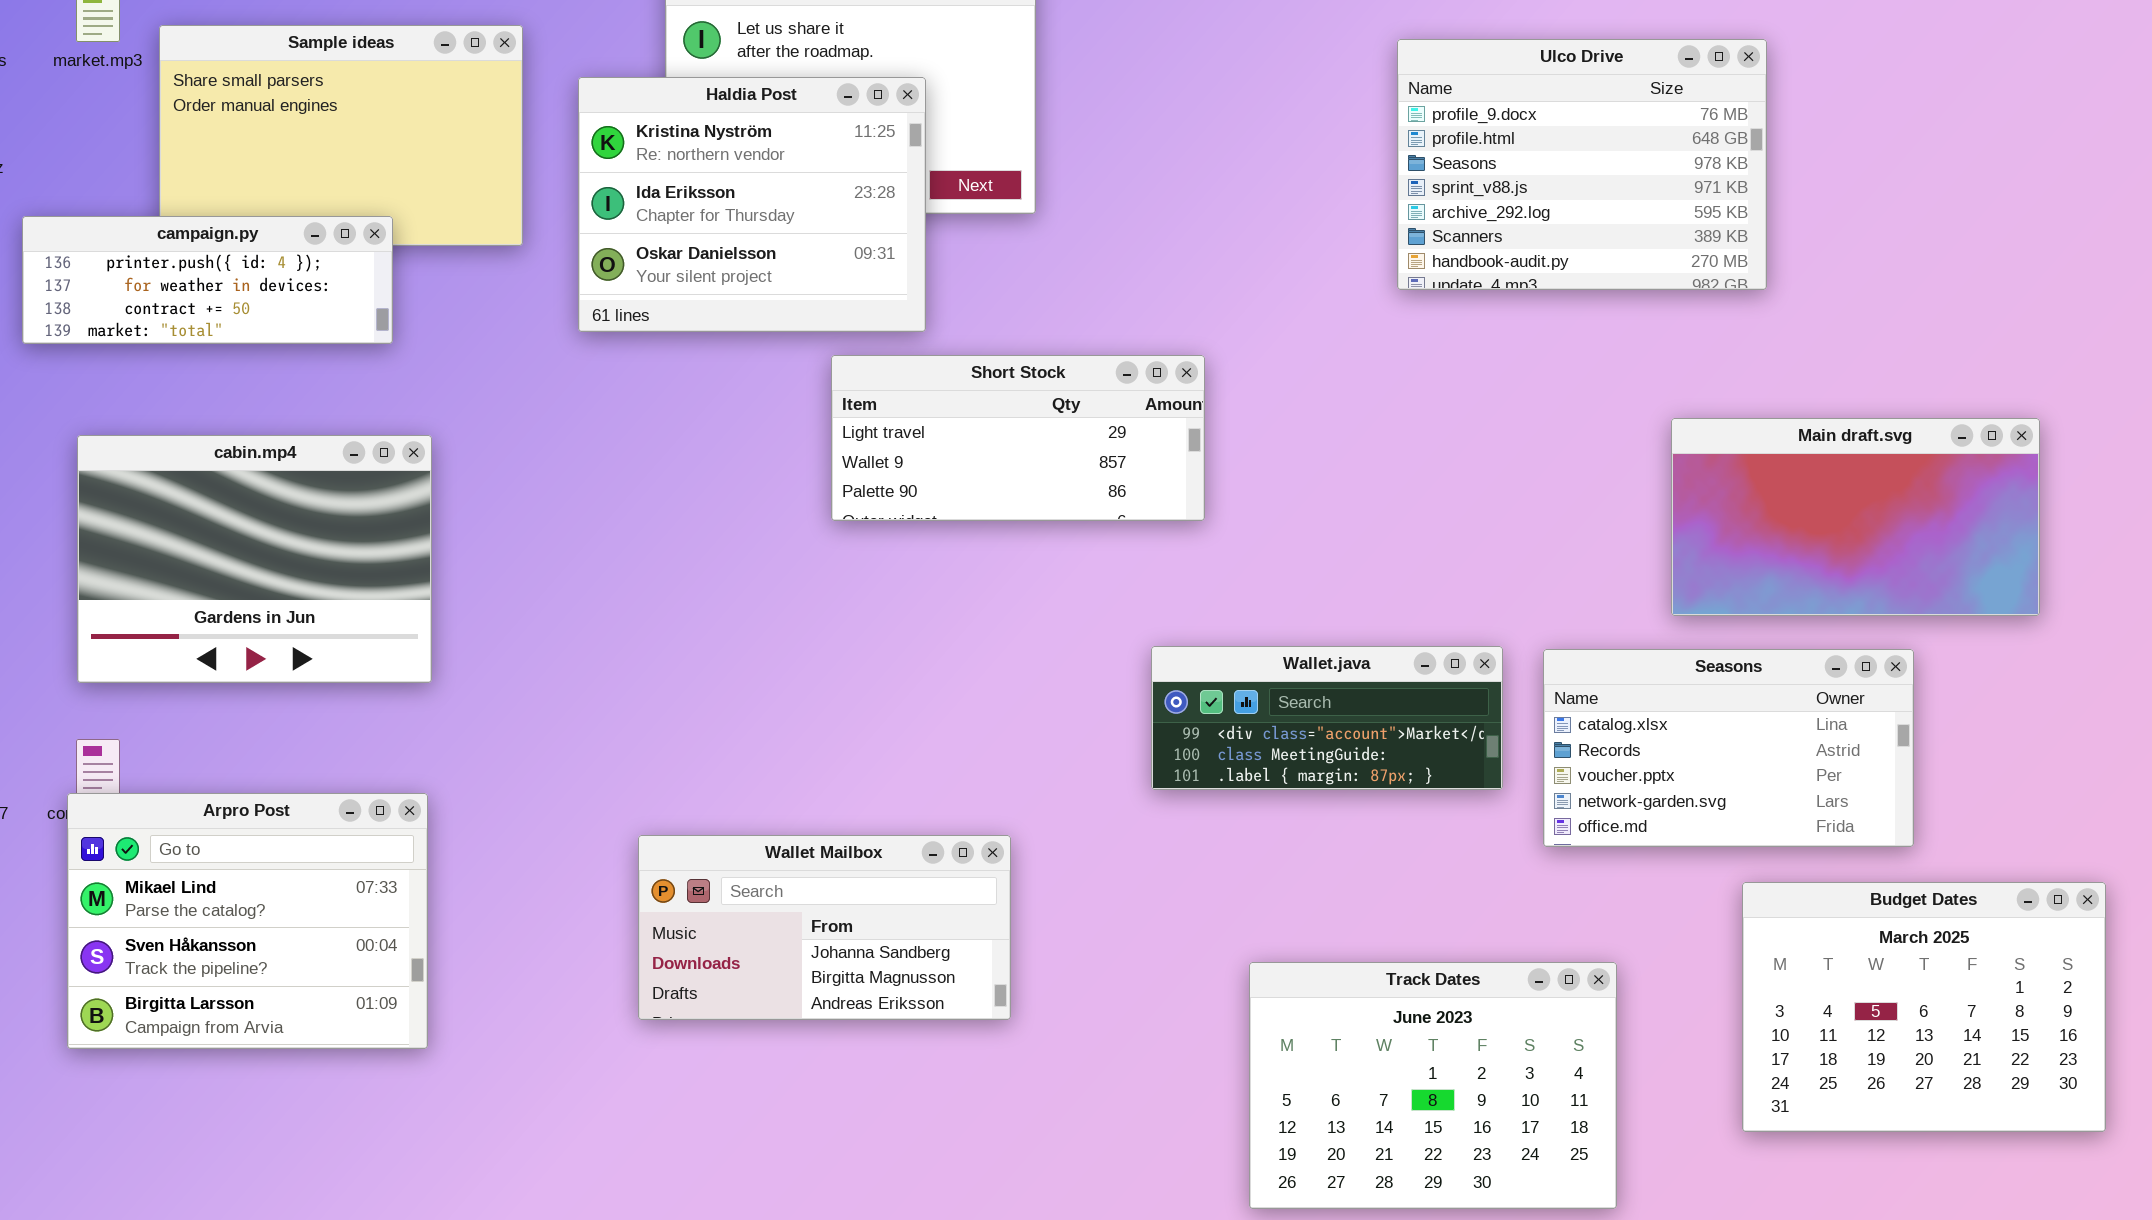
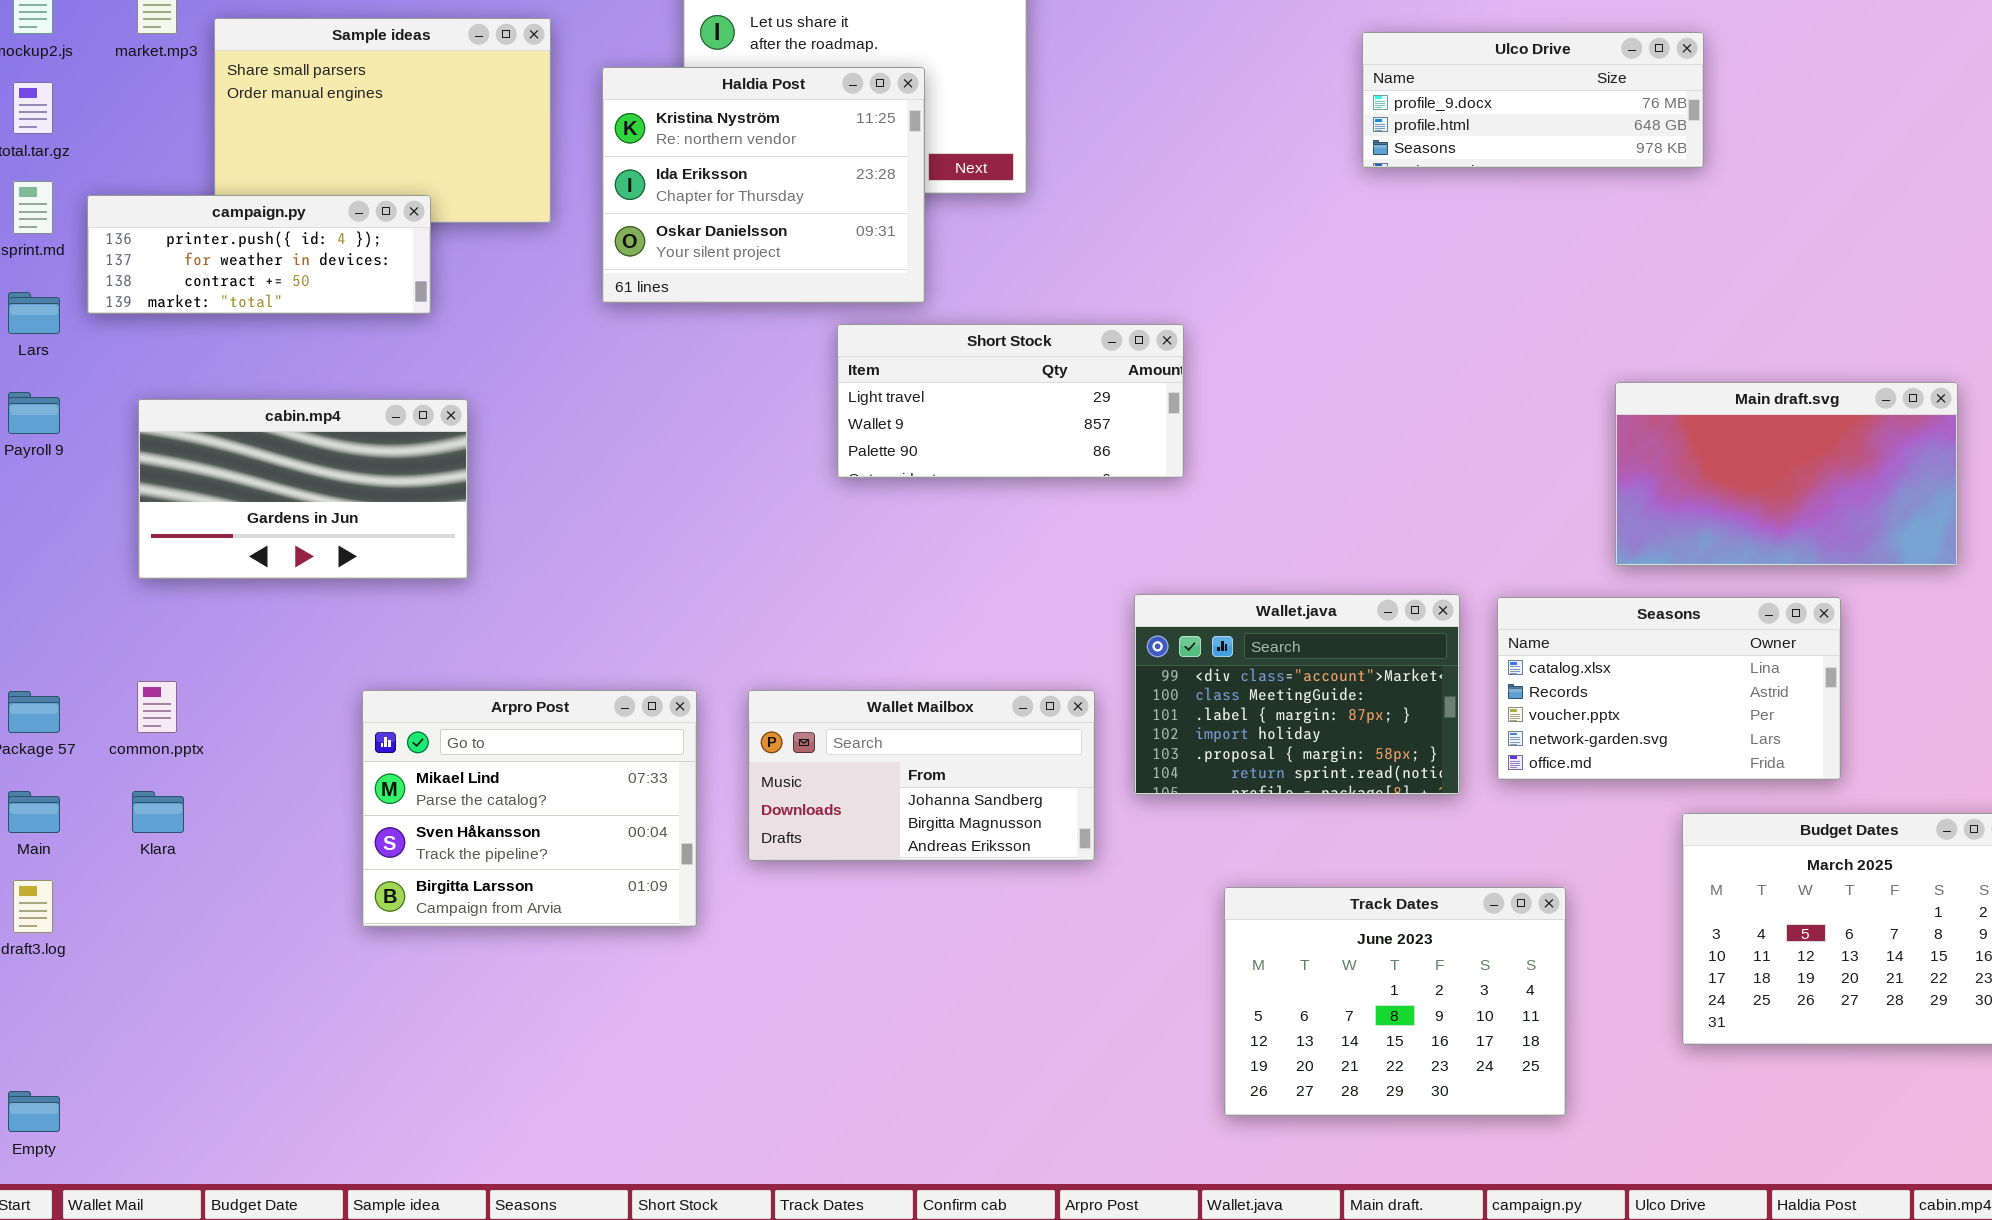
Ulco Drive: [1397,39,1767,290] -> [1362,32,1704,168], resized
cabin.mp4: [77,435,432,683] -> [138,399,468,579], resized
Wallet.java: [1151,646,1503,790] -> [1134,594,1460,795], resized
Arpro Post: [67,793,428,1049] -> [362,690,697,927], moved
Wallet Mailbox: [638,835,1011,1020] -> [748,690,1095,861], moved

